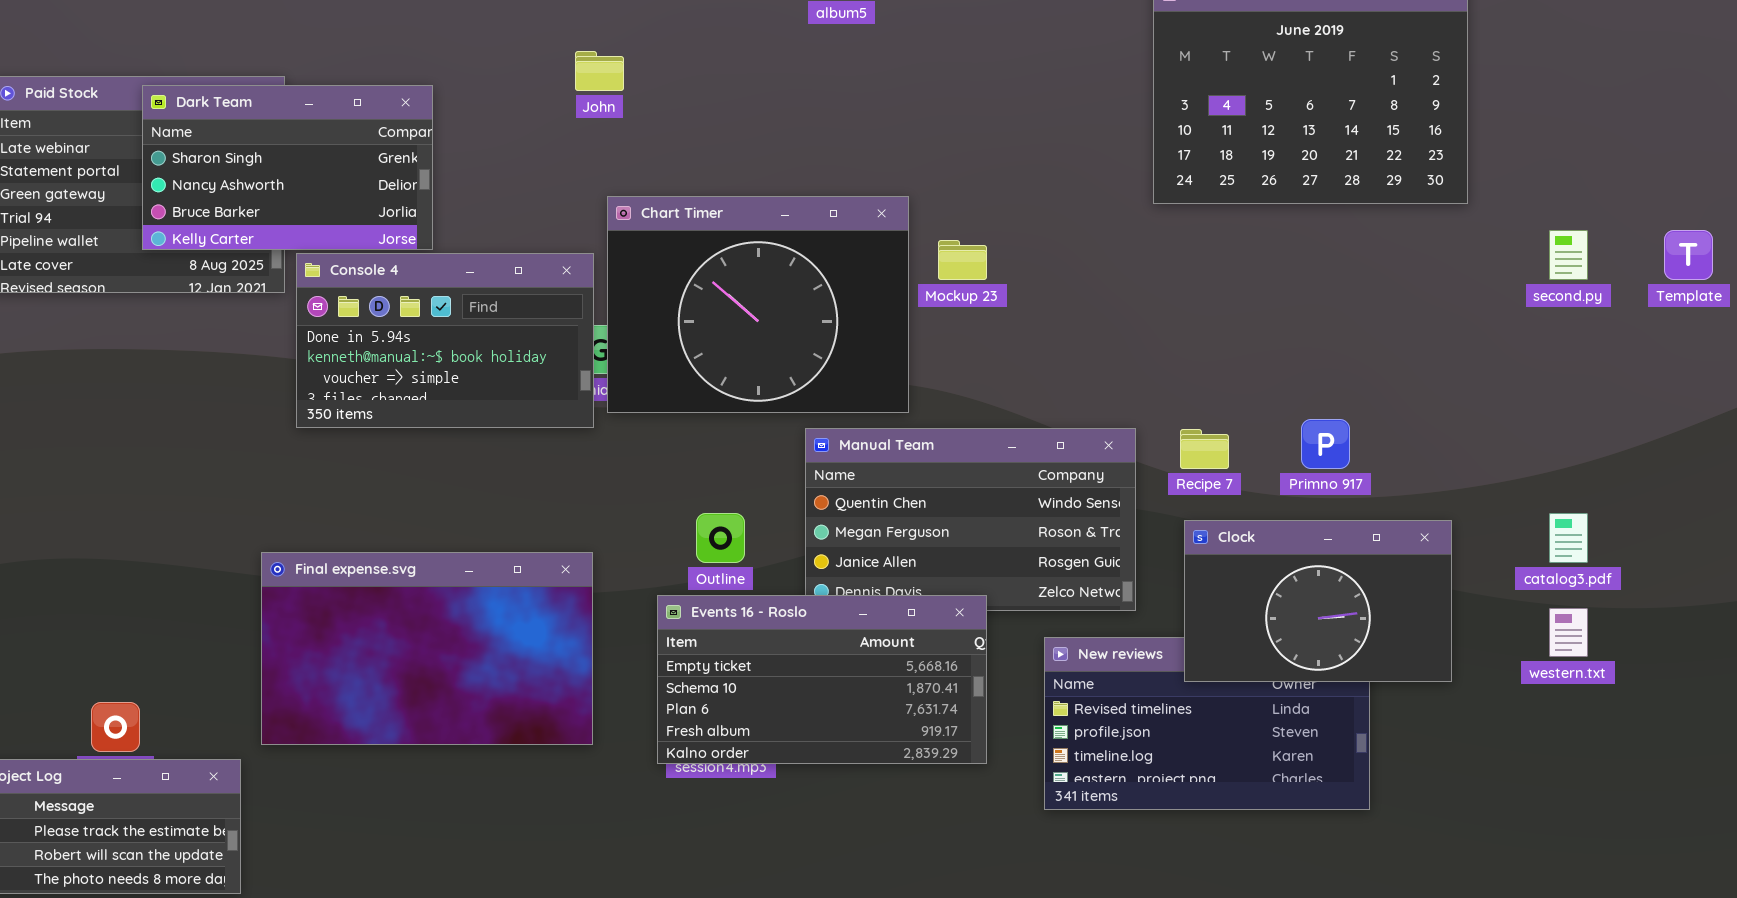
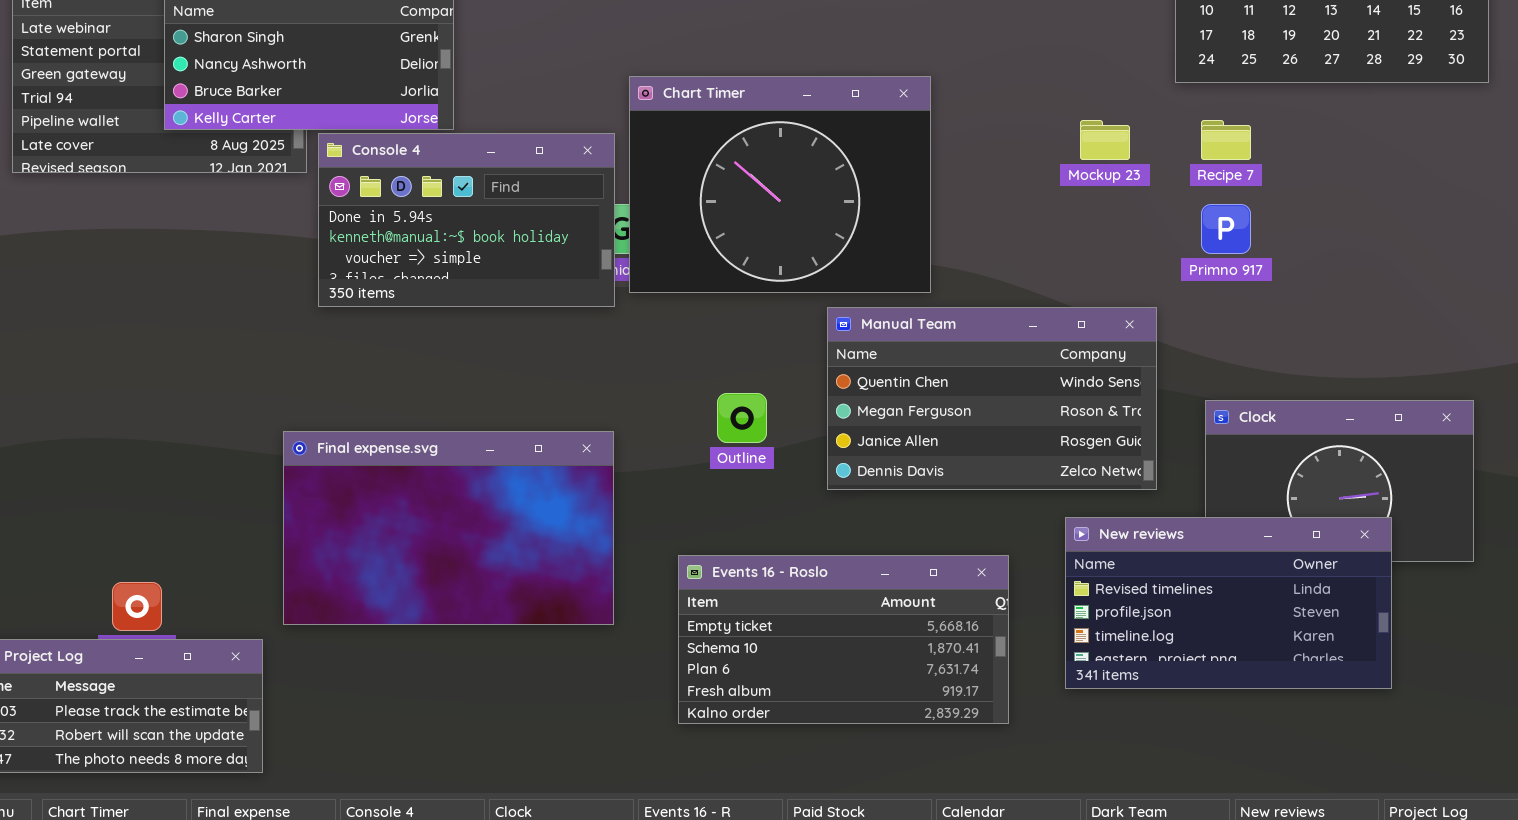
Mockup 23: [938,240,987,280] -> [1080,120,1130,160], moved
Primno 917: [1301,419,1350,469] -> [1201,204,1251,254], moved
Recipe 7: [1180,429,1229,469] -> [1201,120,1251,160], moved
Events 16 - Roslo: [657,595,987,764] -> [678,555,1009,724], moved
New reviews: [1044,637,1370,810] -> [1065,517,1392,689], raised

